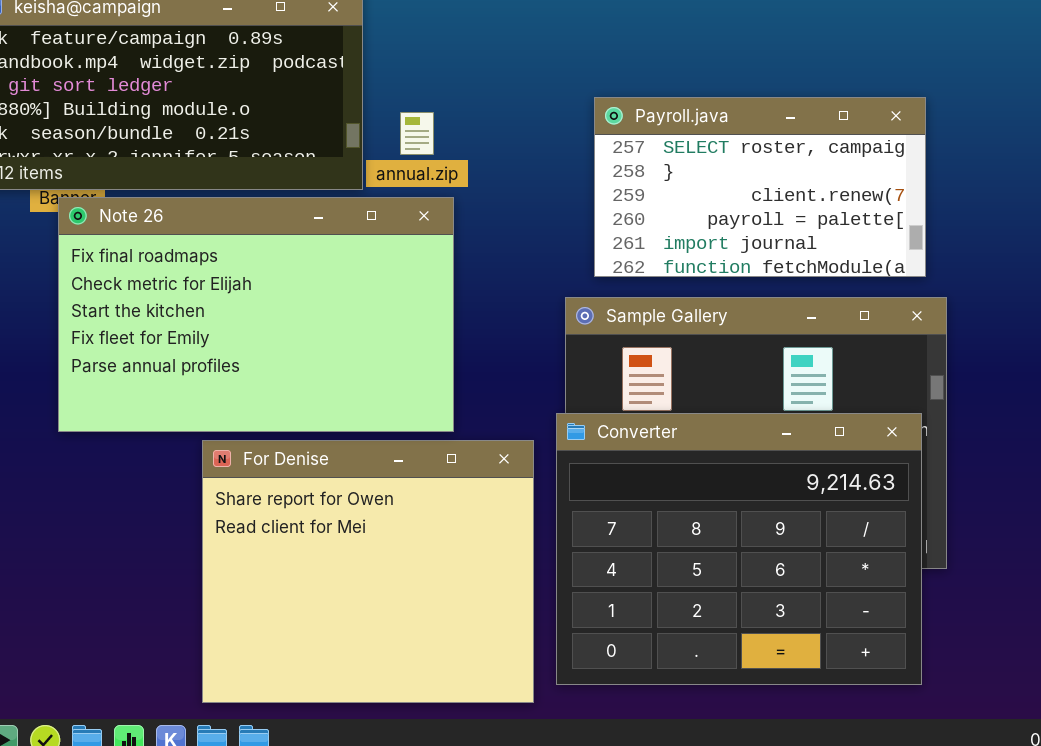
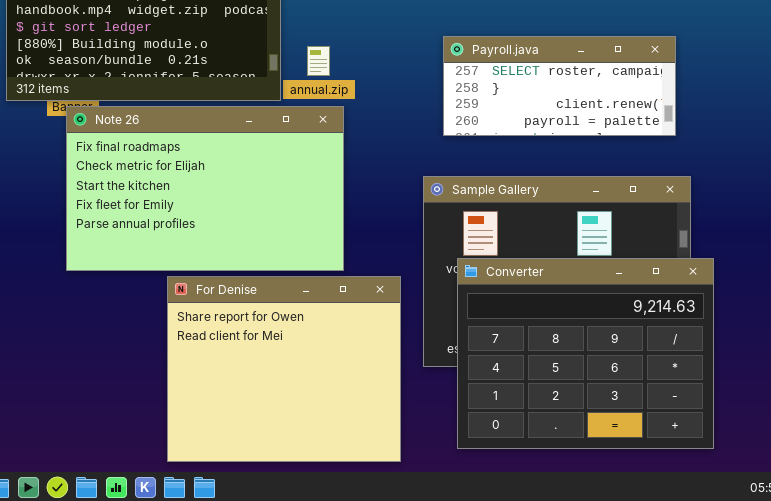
Payroll.java: [594,97,926,277] -> [443,36,676,136], resized
Converter: [556,413,922,685] -> [457,258,714,449], moved

